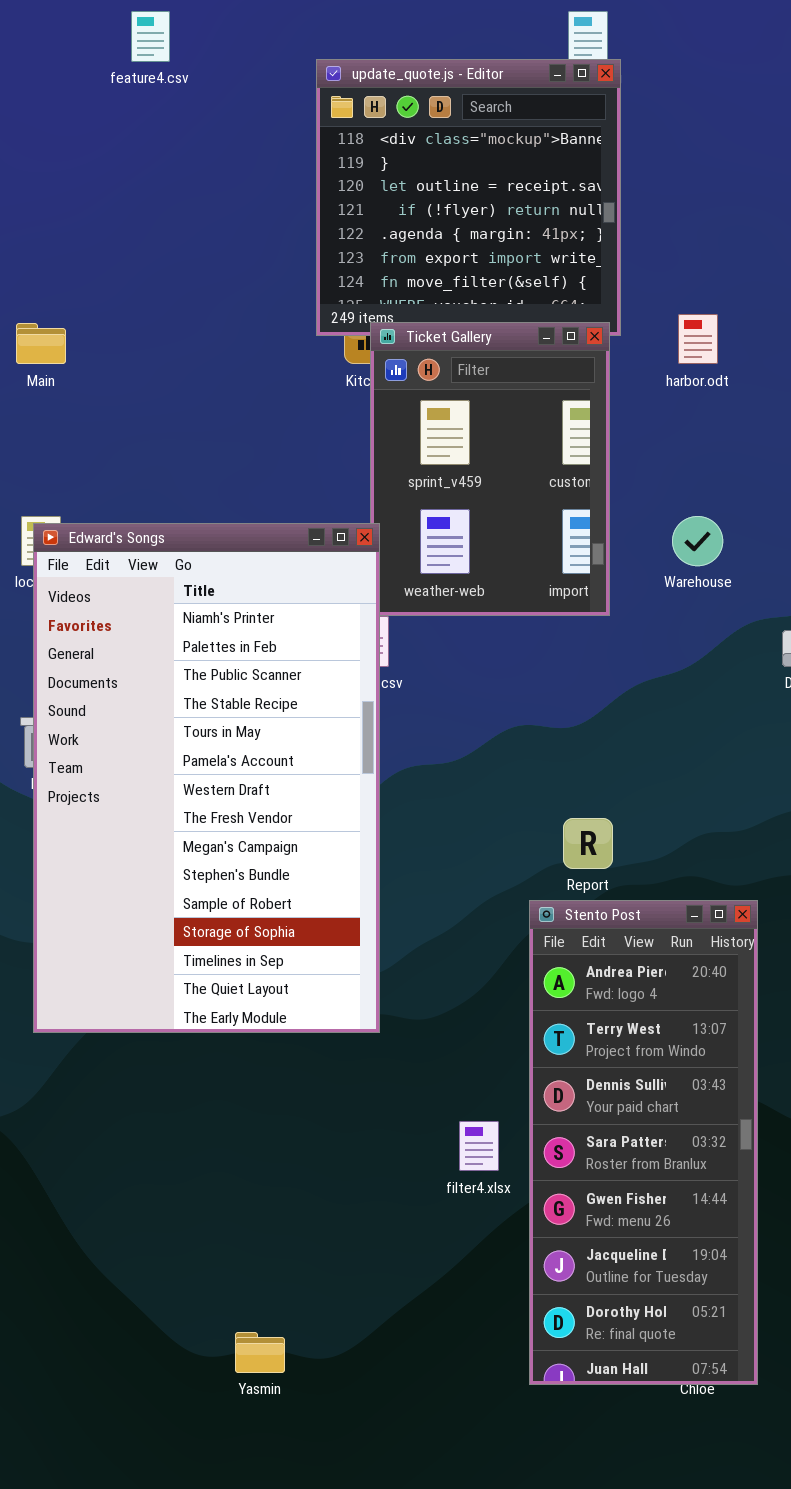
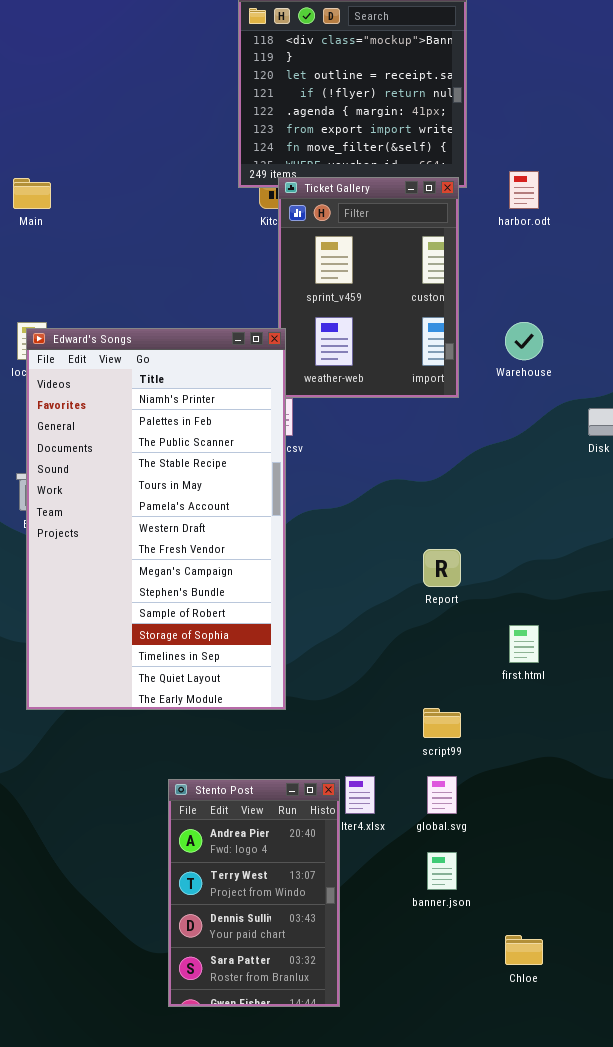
Stento Post: [529,900,758,1385] -> [168,779,340,1007], moved, resized

